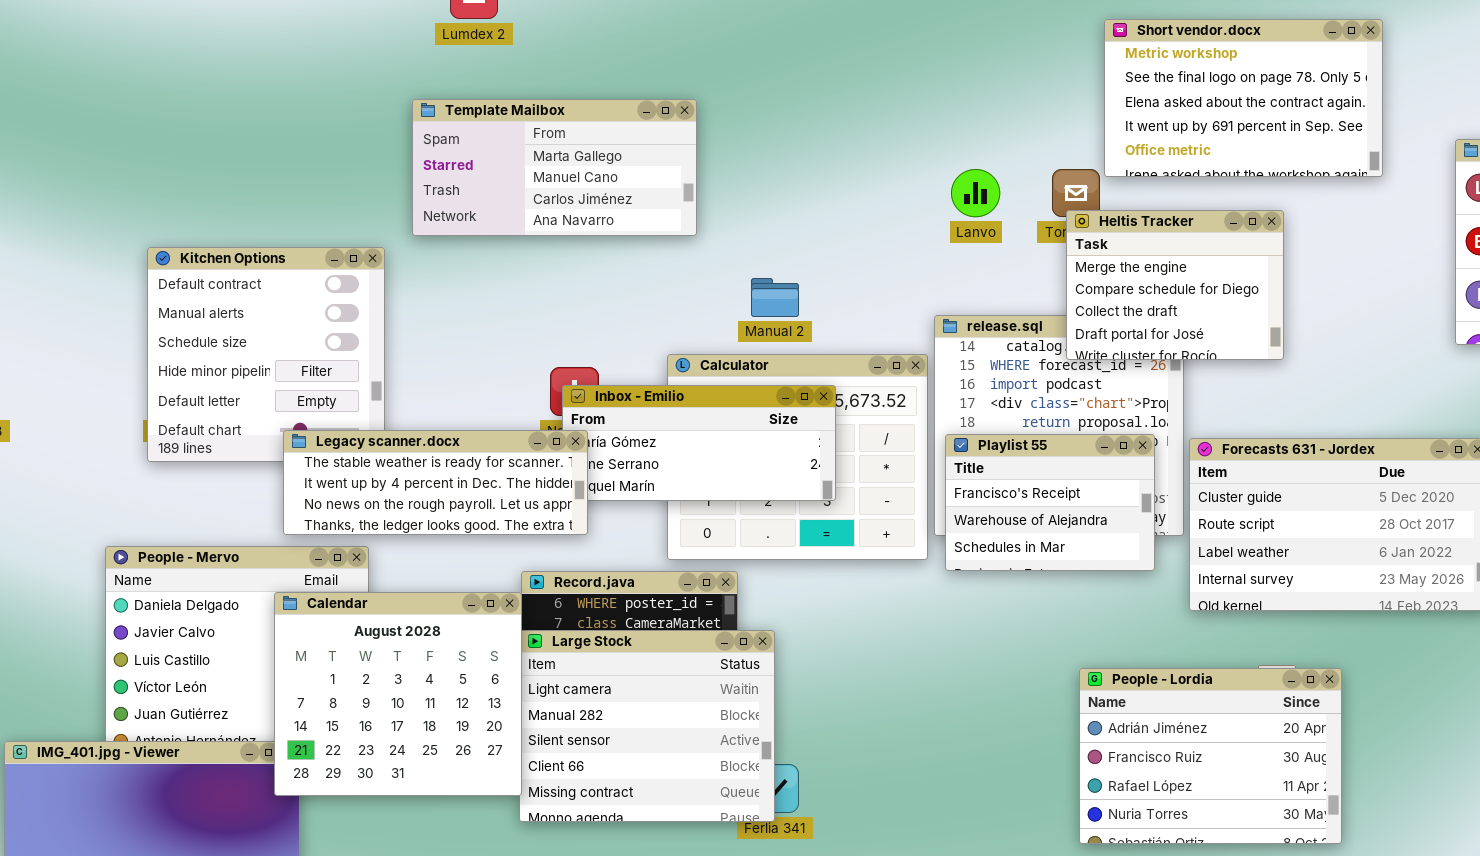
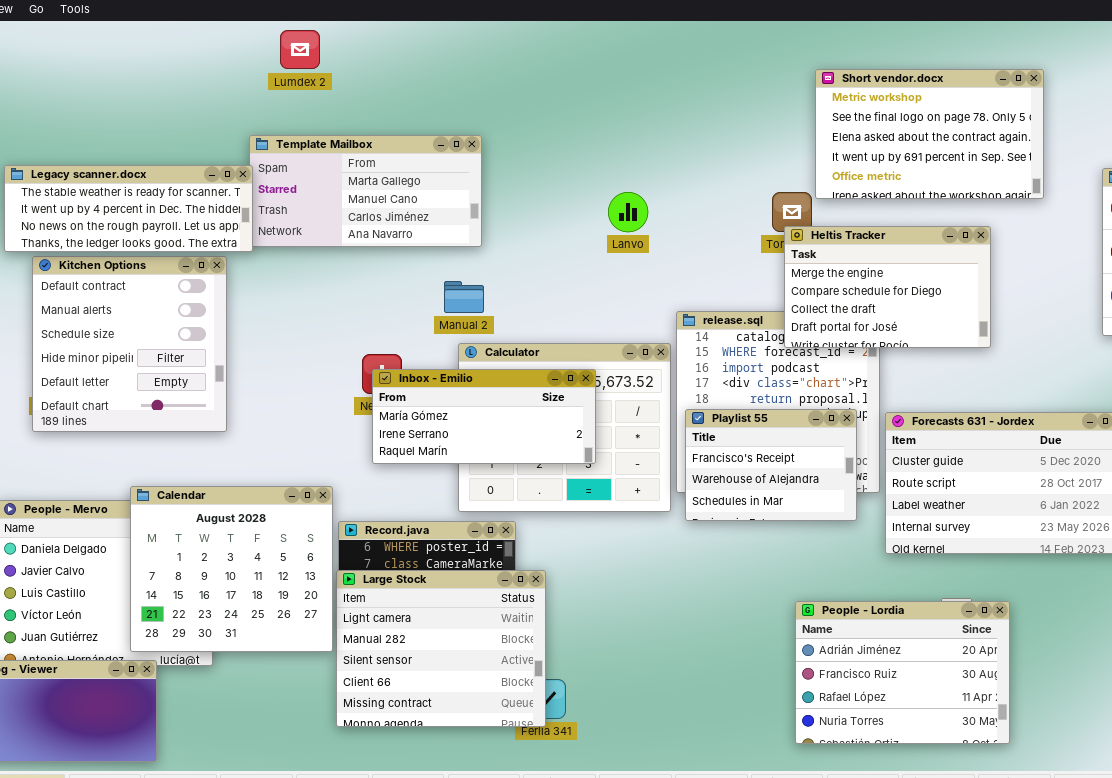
Lanvo: [951,169,1000,217] -> [608,192,648,232], moved
Heltis Tracker: [1066,210,1284,360] -> [784,226,991,348], resized
Manual 2: [751,278,799,317] -> [444,281,484,313], moved
Legacy scanner.docx: [283,430,588,535] -> [4,165,253,252], moved
Calendar: [274,592,522,796] -> [130,486,333,652], moved

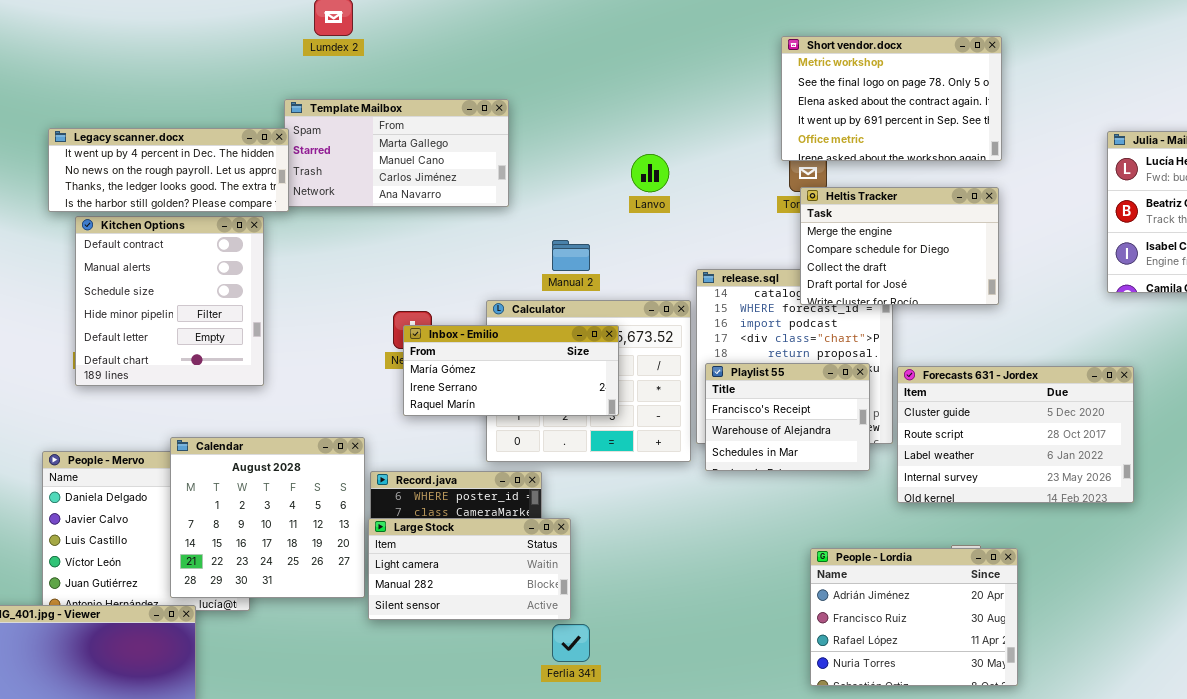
Short vendor.docx: [815,69,1044,199] -> [781,36,1002,161], moved
Legacy scanner.docx: [4,165,253,252] -> [48,128,289,212], scrolled down 1 row
Manual 2: [444,281,484,313] -> [552,240,590,271], moved
Large Stock: [336,570,546,727] -> [368,518,571,620], resized

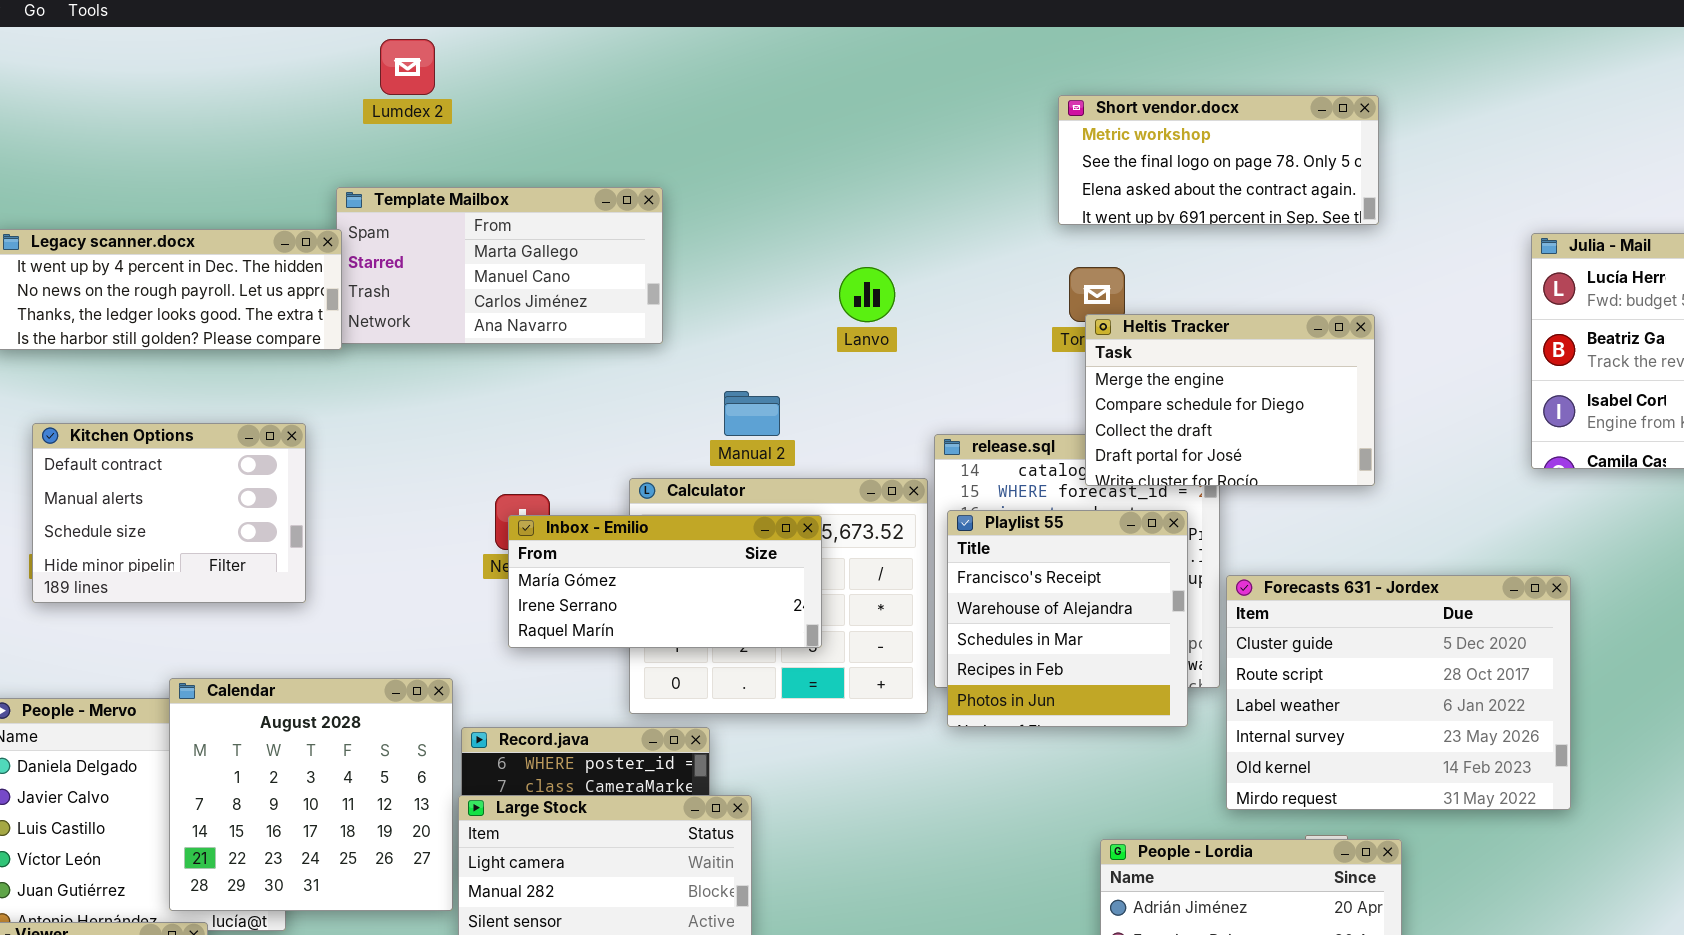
Short vendor.docx: [781,36,1002,161] -> [1058,95,1379,225], resized
Kitchen Options: [75,216,264,386] -> [32,423,306,603], resized
Playlist 55: [705,363,870,471] -> [947,510,1188,727], resized
Forecasts 631 - Jordex: [897,366,1134,503] -> [1226,575,1571,810], resized

